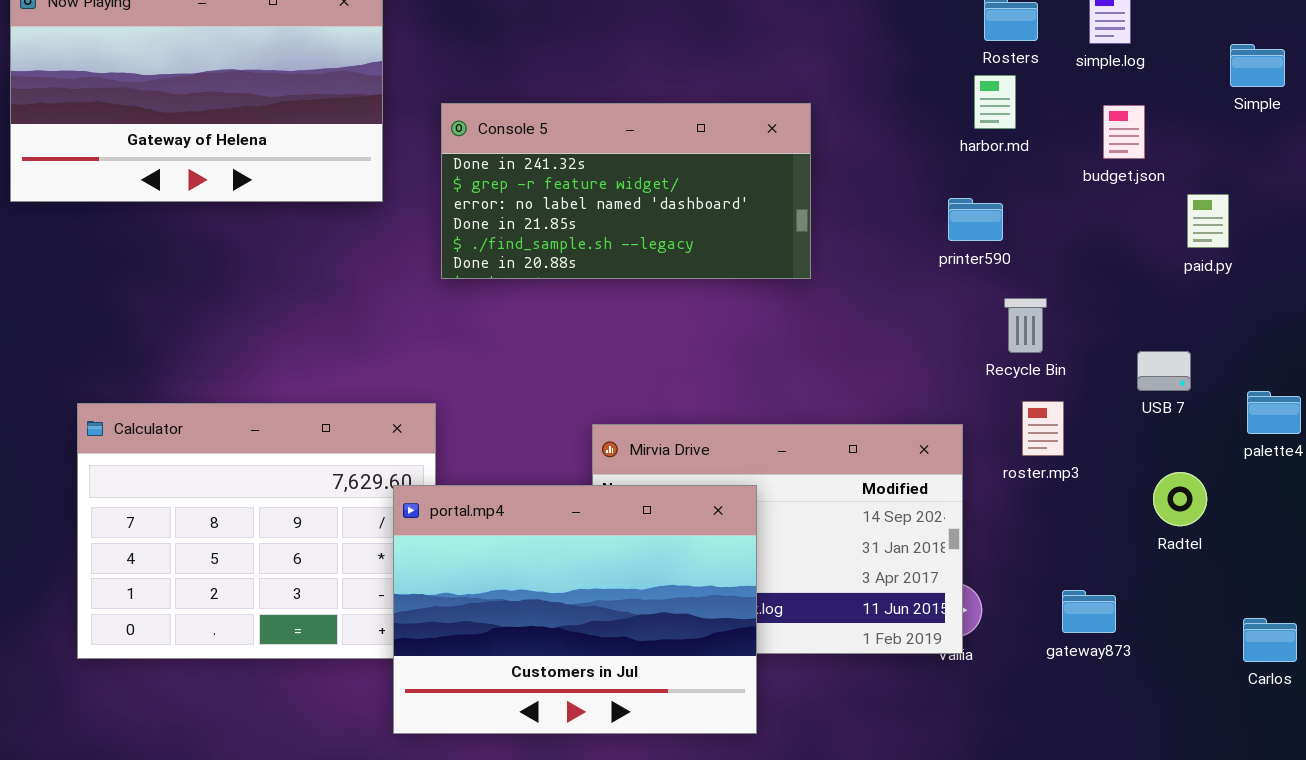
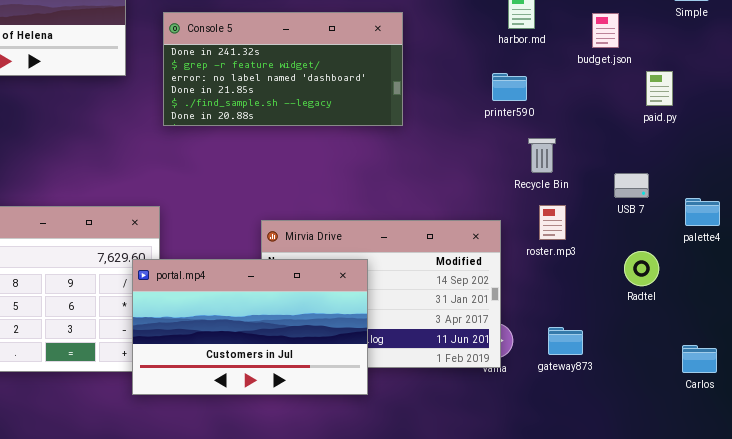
portal.mp4: [393,485,757,734] -> [132,259,368,395], resized
gateway873: [1062,590,1116,633] -> [548,327,583,355], moved

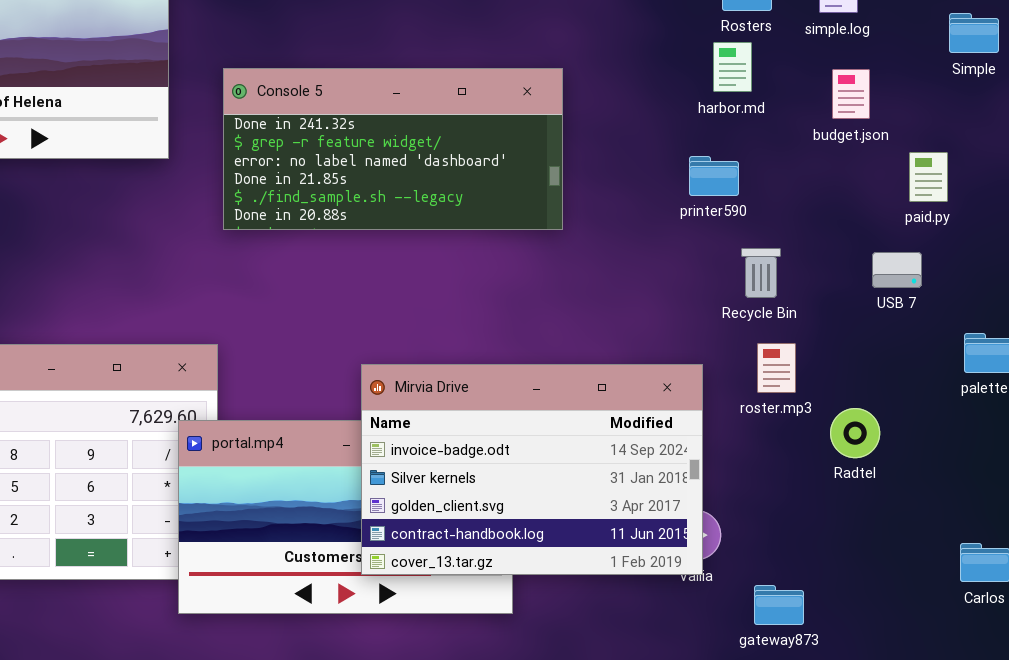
USB 7: [614,173,649,198] -> [872,252,922,288], moved
Mirvia Drive: [261,220,501,368] -> [361,364,703,575], raised
Radtel: [624,251,659,286] -> [830,408,880,458], moved
gateway873: [548,327,583,355] -> [754,585,804,625], moved

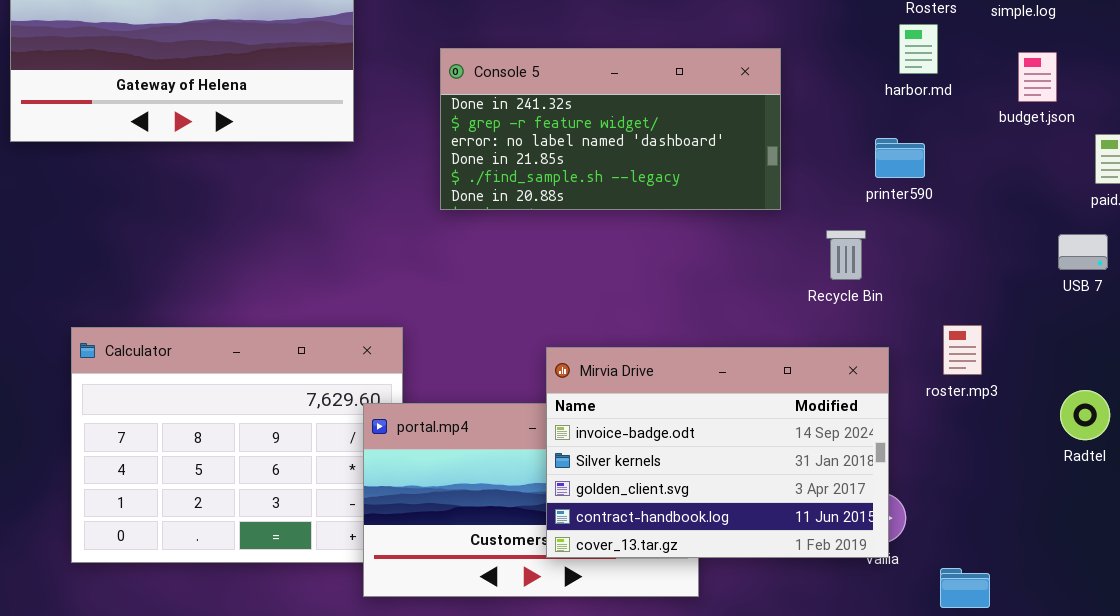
Console 5: [223,68,563,230] -> [440,48,781,210], moved
Recycle Bin: [741,248,781,298] -> [826,230,866,280], moved
Radtel: [830,408,880,458] -> [1060,390,1110,440], moved

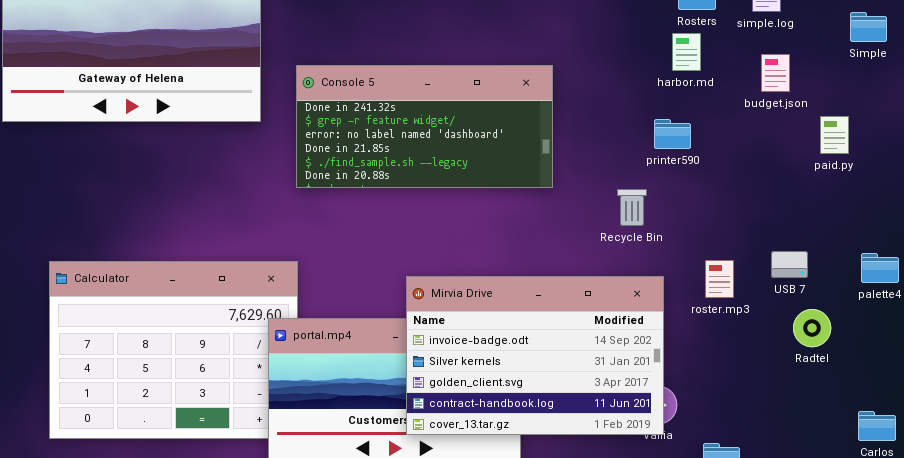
Console 5: [440,48,781,210] -> [296,65,553,188], moved
USB 7: [1058,234,1108,270] -> [771,251,808,278], moved

